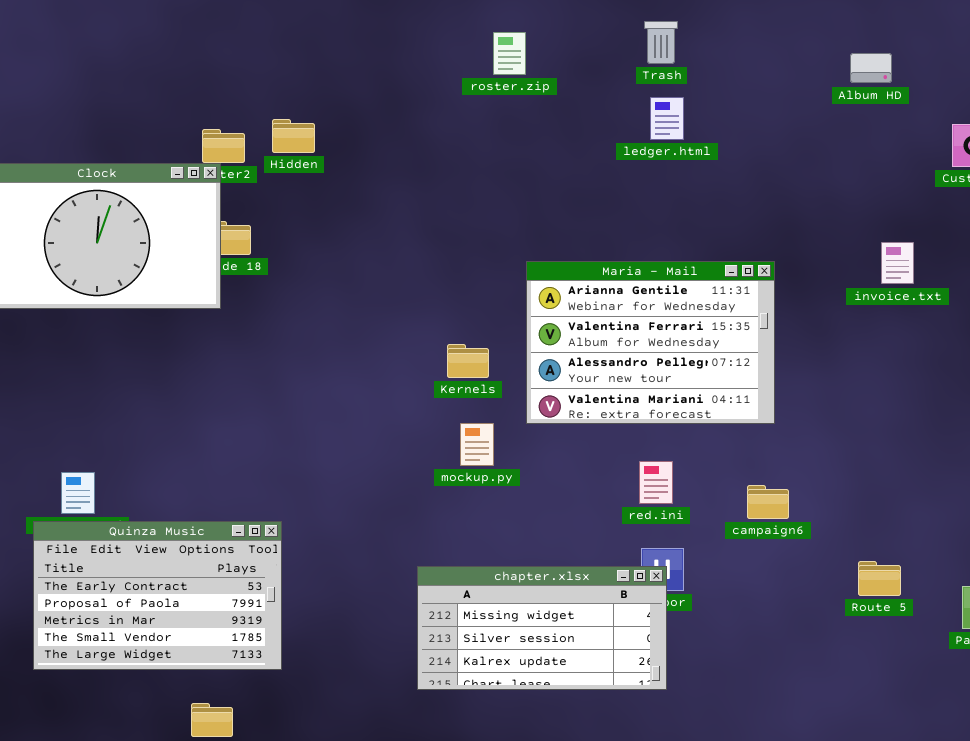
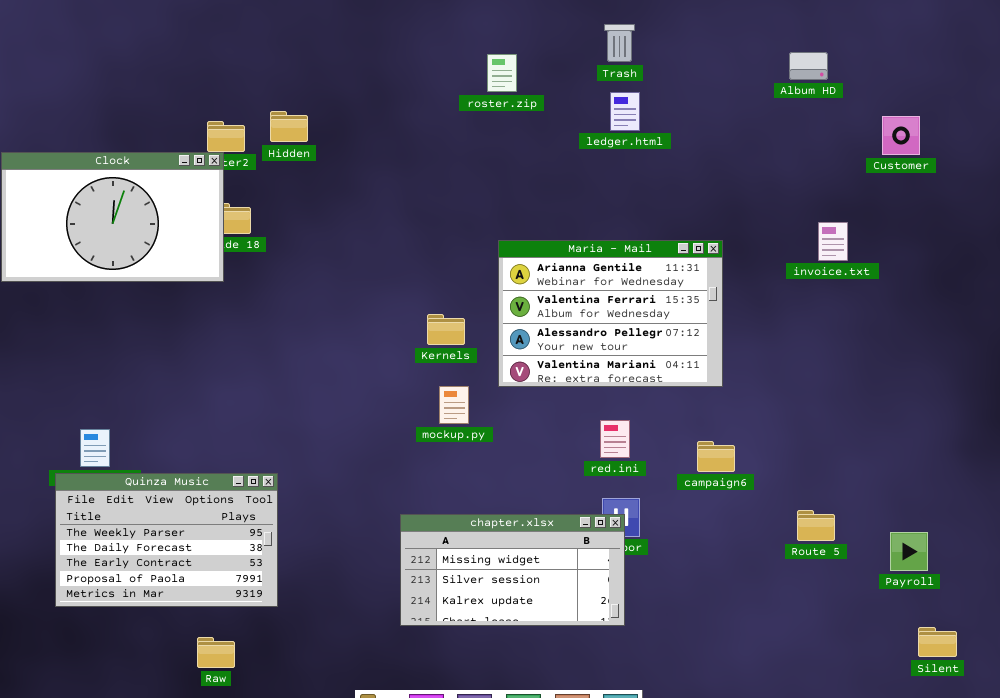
roster.zip: [493,32,526,75] -> [487,54,517,92], moved
Quinza Music: [33,521,282,670] -> [55,473,278,607], scrolled up 2 rows

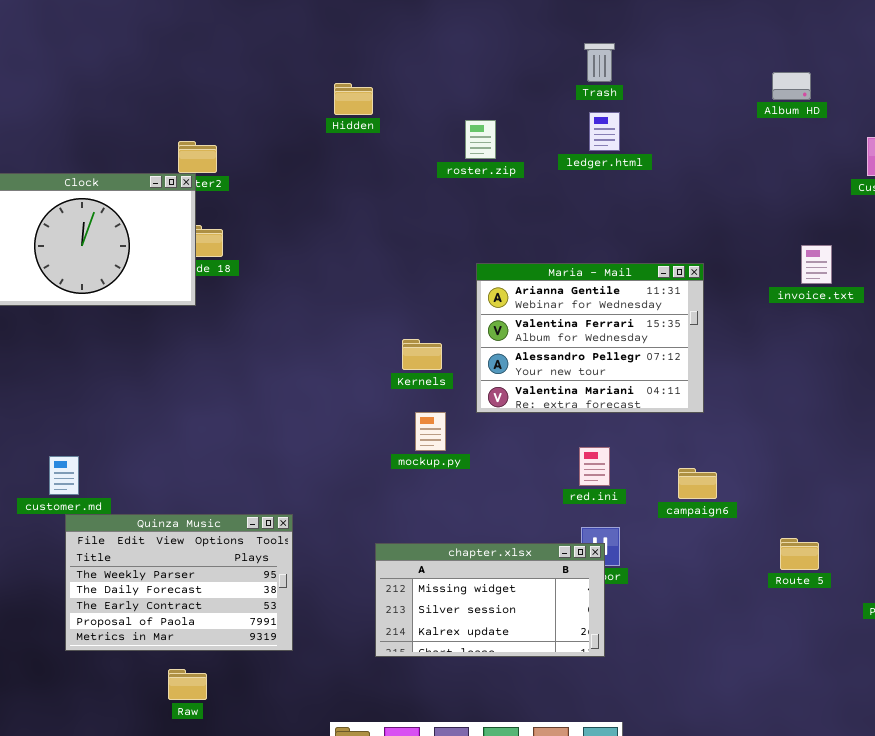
roster.zip: [487,54,517,92] -> [465,120,496,159], moved
Hidden: [270,111,308,142] -> [334,83,373,115], moved
Quinza Music: [55,473,278,607] -> [65,514,293,651], moved

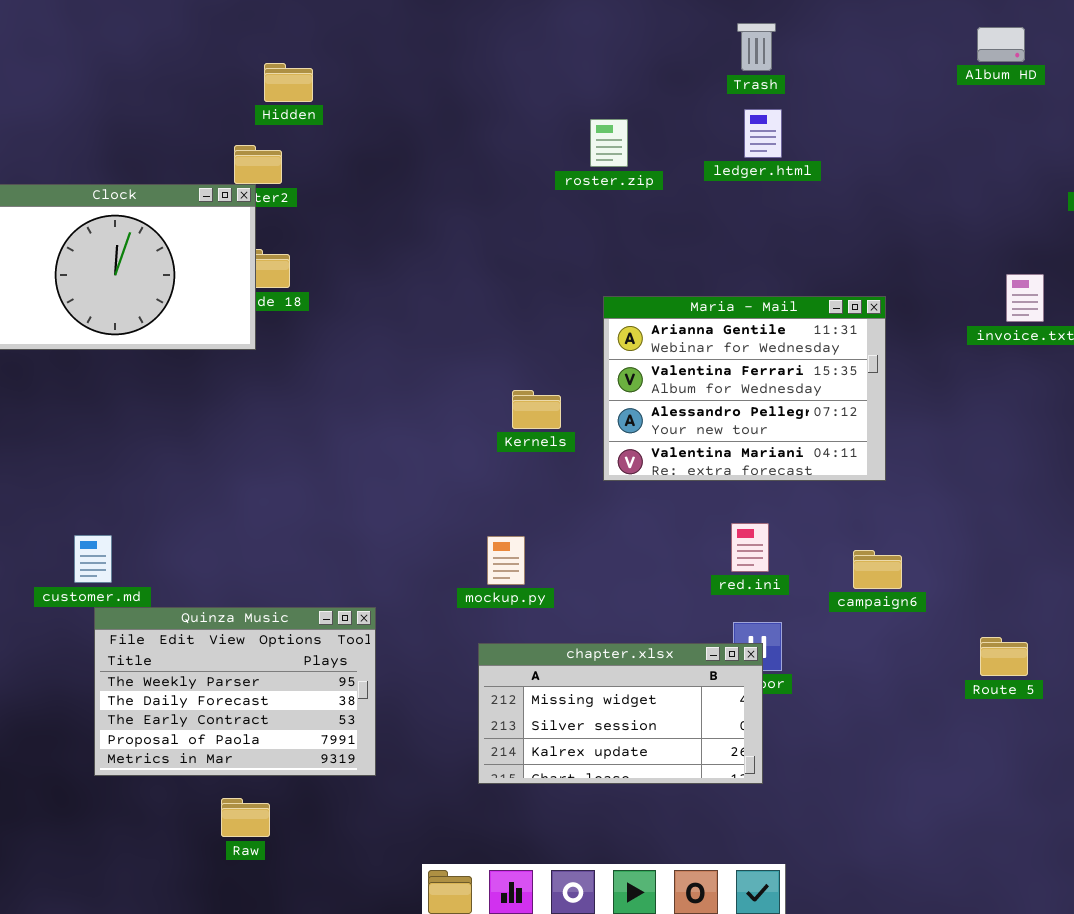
Album HD: [772,72,811,100] -> [977,27,1025,62], moved
Hidden: [334,83,373,115] -> [264,63,313,102], moved
mockup.py: [415,412,446,451] -> [487,536,525,585], moved

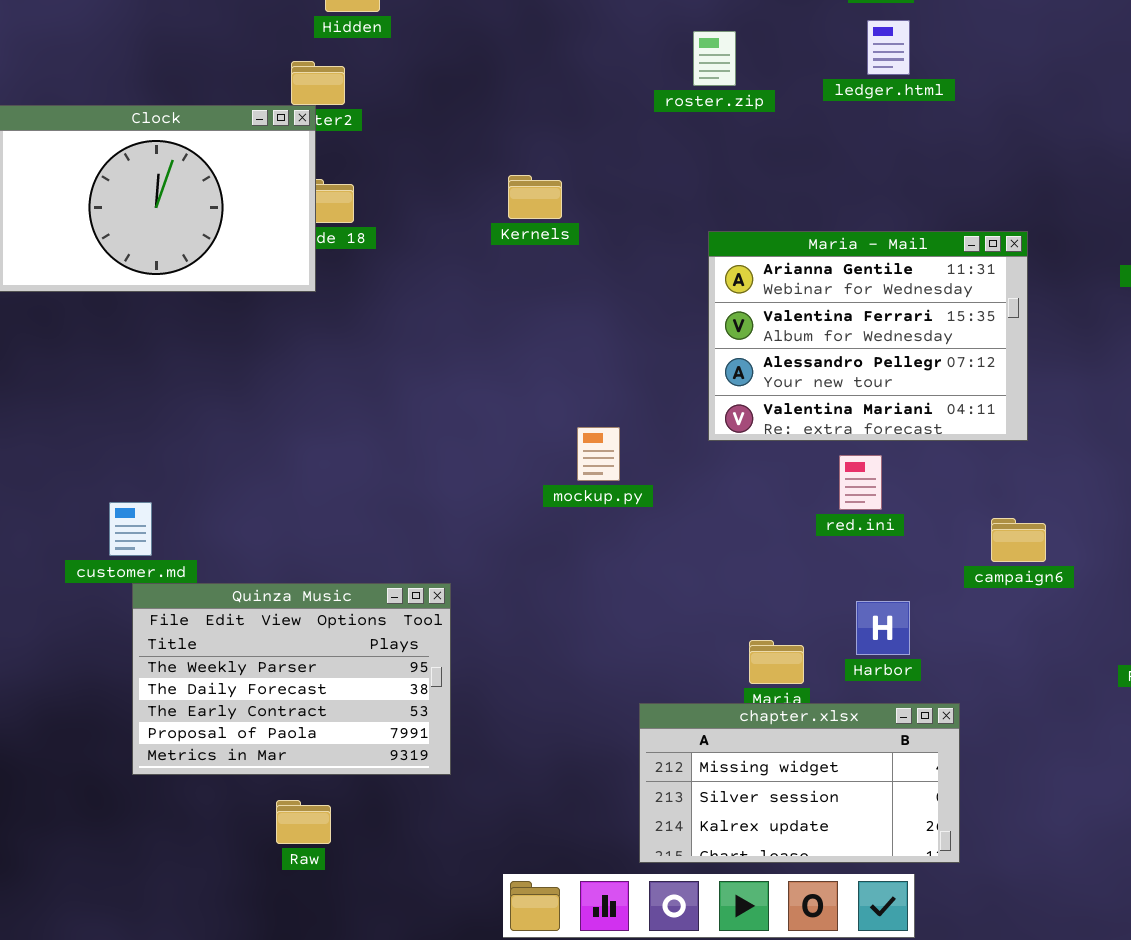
Kernels: [512,390,561,429] -> [508,175,562,219], moved
red.ini: [731,523,769,572] -> [839,455,882,510], moved
mockup.py: [487,536,525,585] -> [577,427,620,481], moved
chapter.xlsx: [478,643,763,784] -> [639,703,960,863], moved

